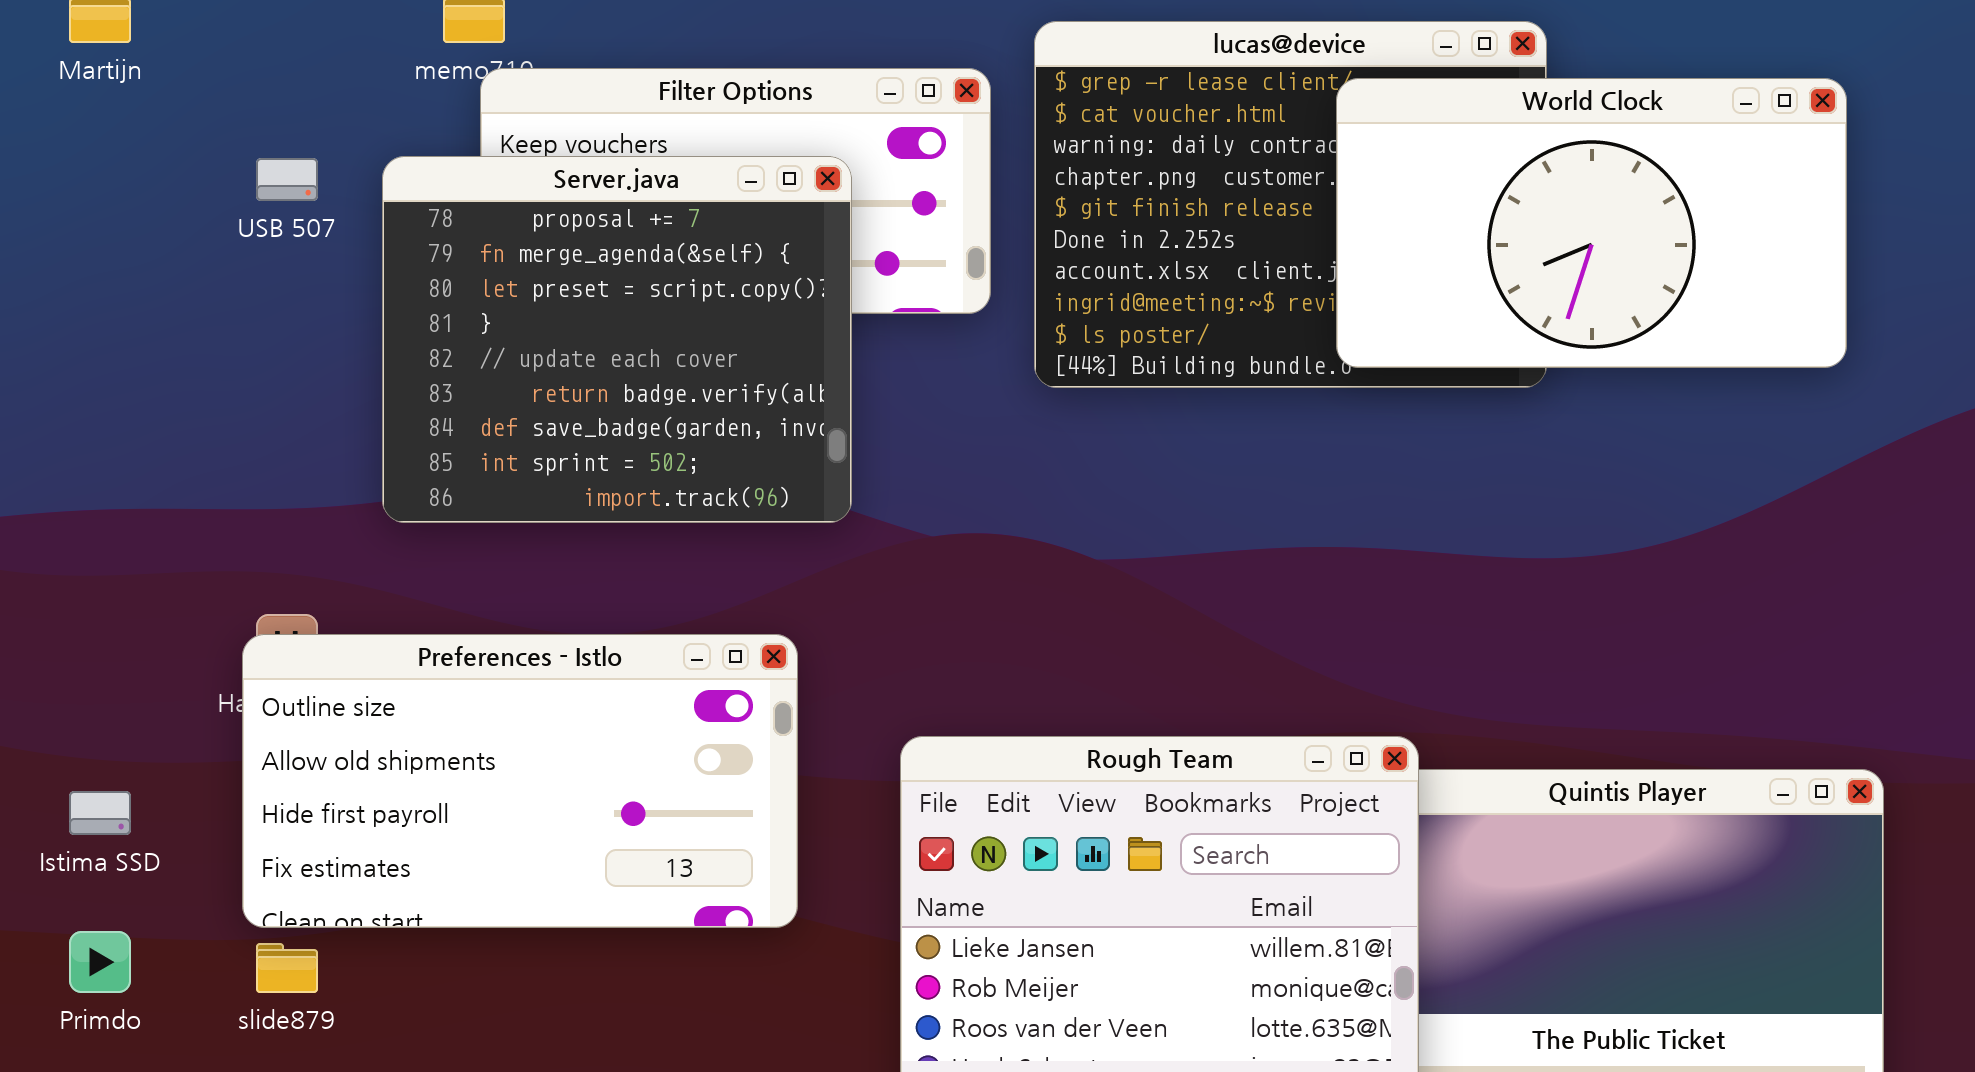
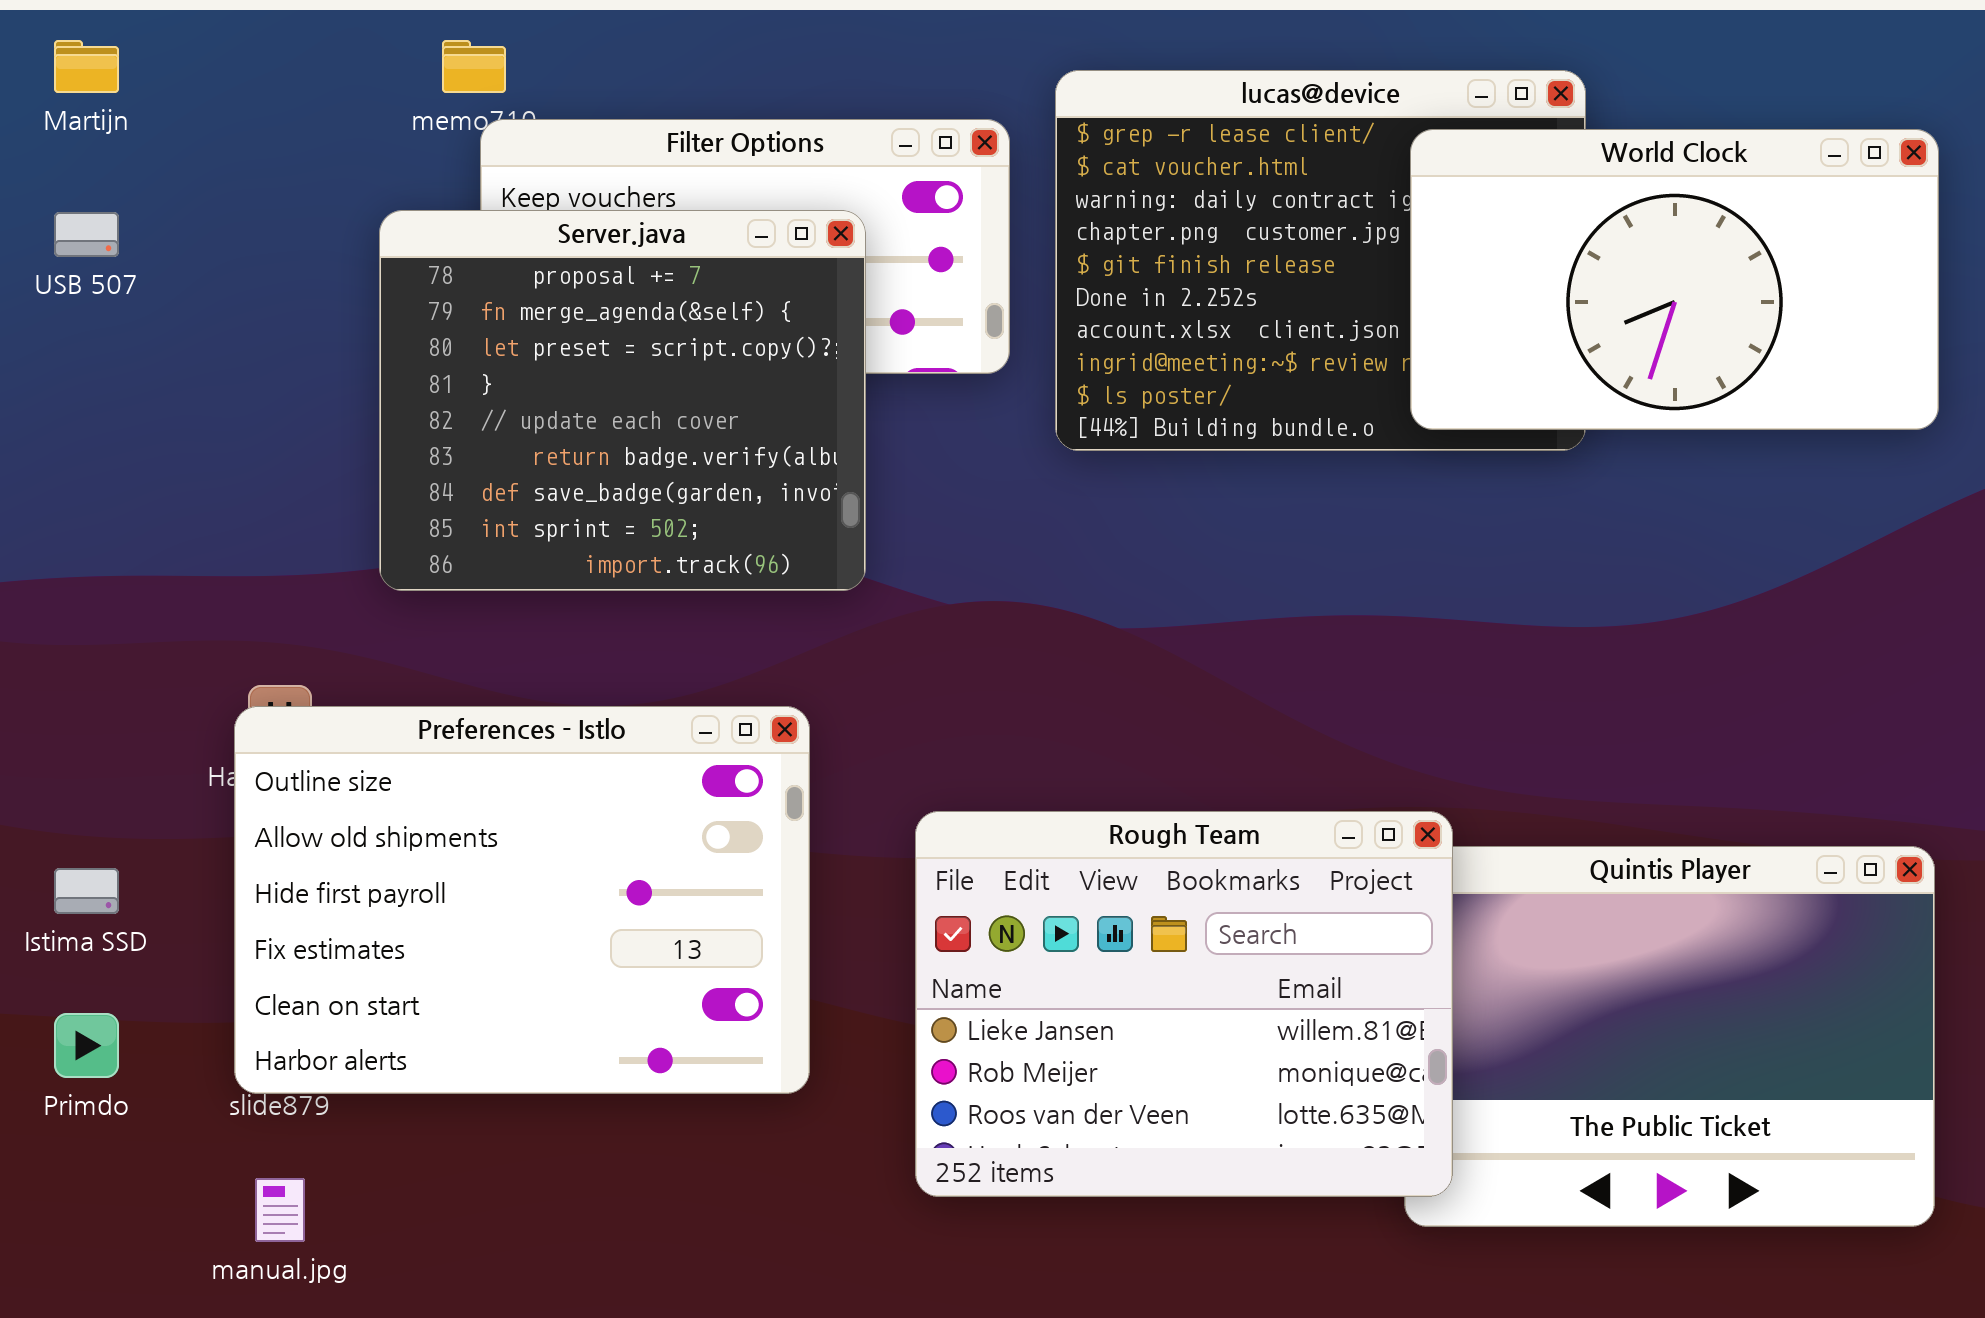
World Clock: [1336,78,1847,368] -> [1410,129,1939,430], moved
USB 507: [256,158,318,201] -> [54,212,119,257], moved
Preferences - Istlo: [242,634,798,928] -> [234,706,810,1094], resized

